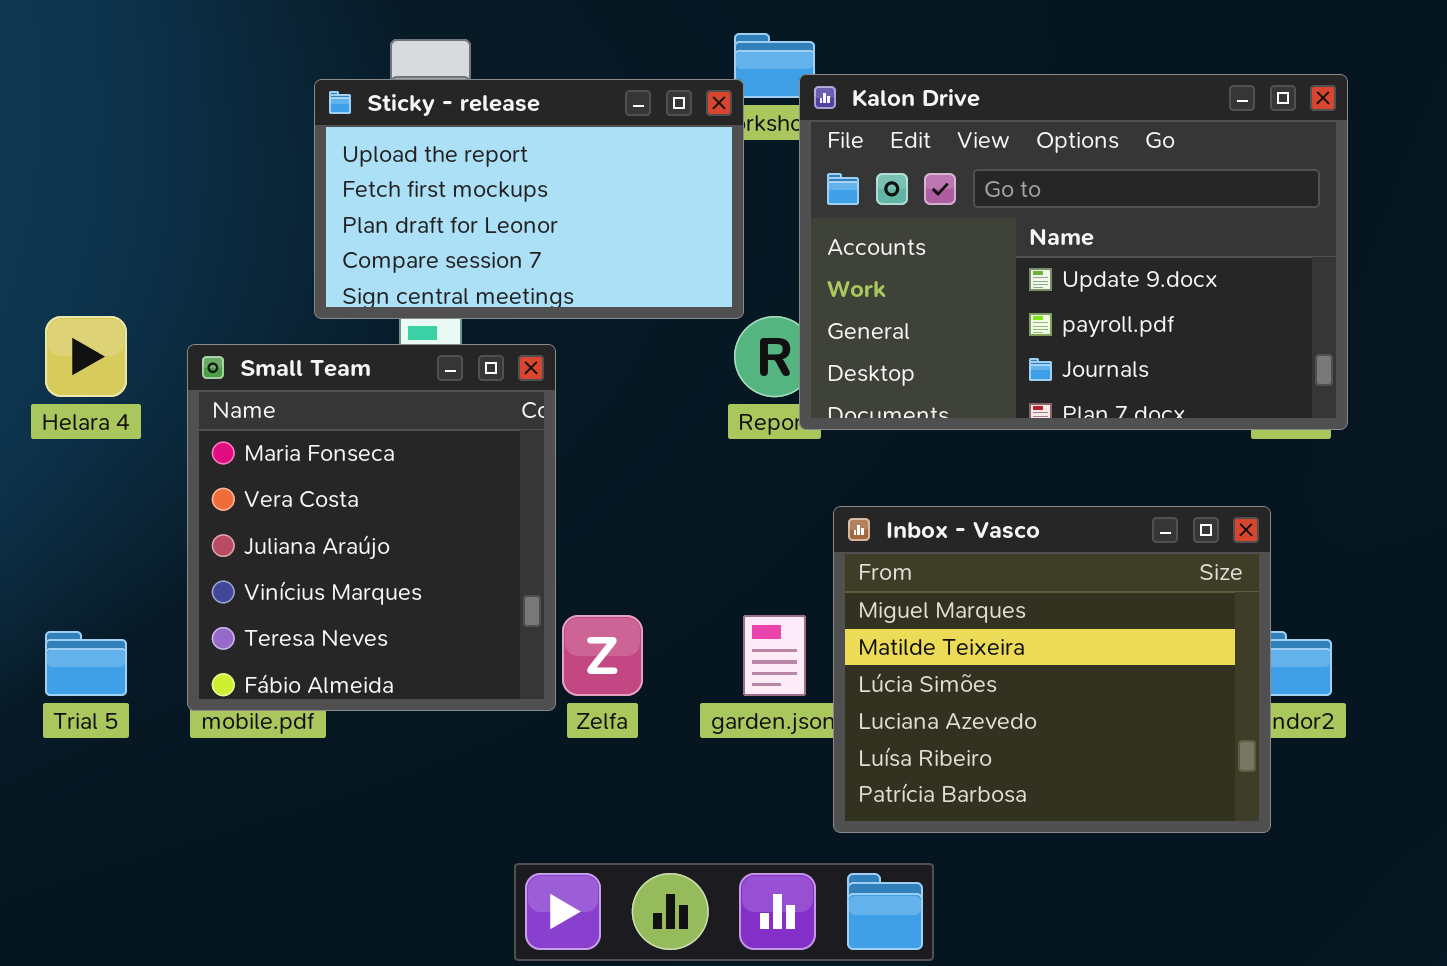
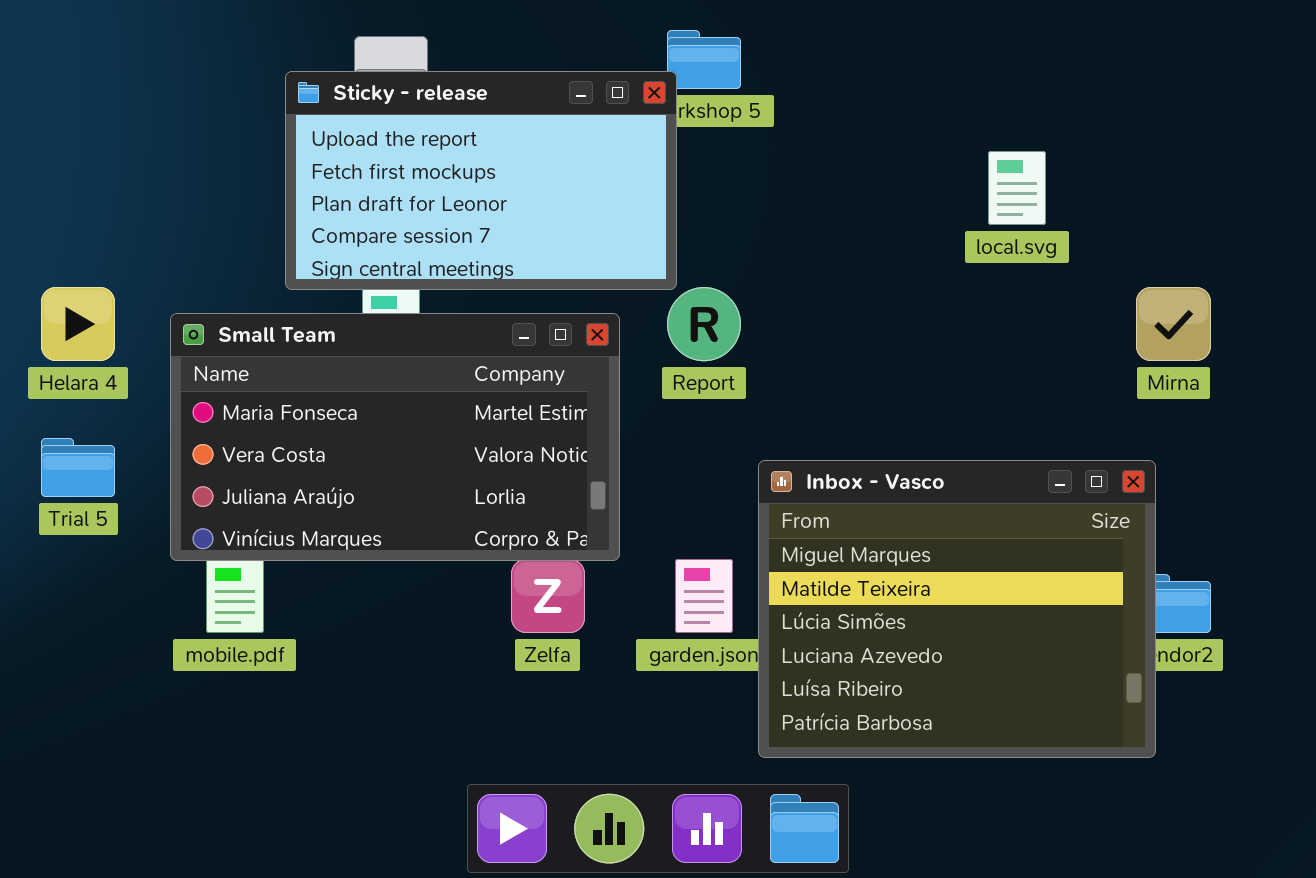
Kalon Drive: [799,74,1348,430] -> none, closed
Small Team: [187,344,556,711] -> [170,313,620,561], resized
Trial 5: [45,631,127,696] -> [41,438,115,497], moved

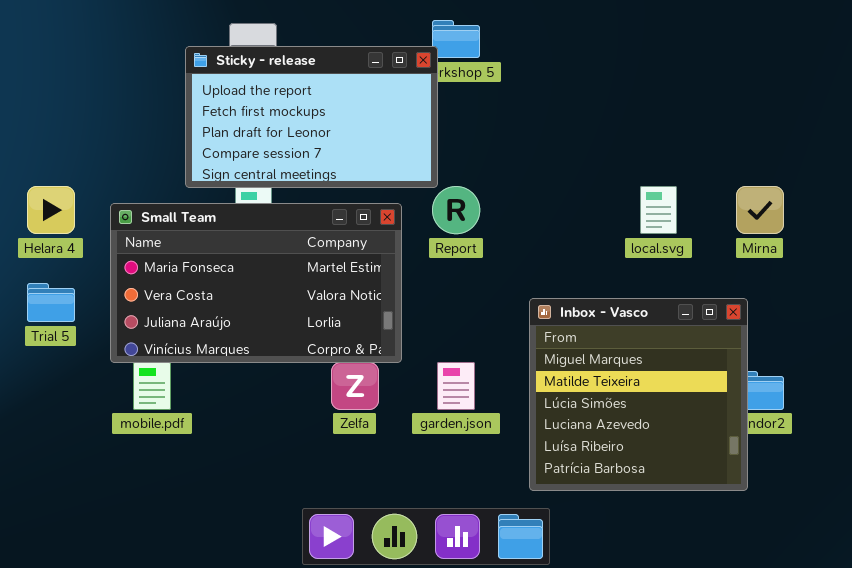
local.svg: [988,151,1046,225] -> [640,186,677,234], moved
Inbox - Vasco: [758,460,1156,758] -> [529,298,748,491], resized

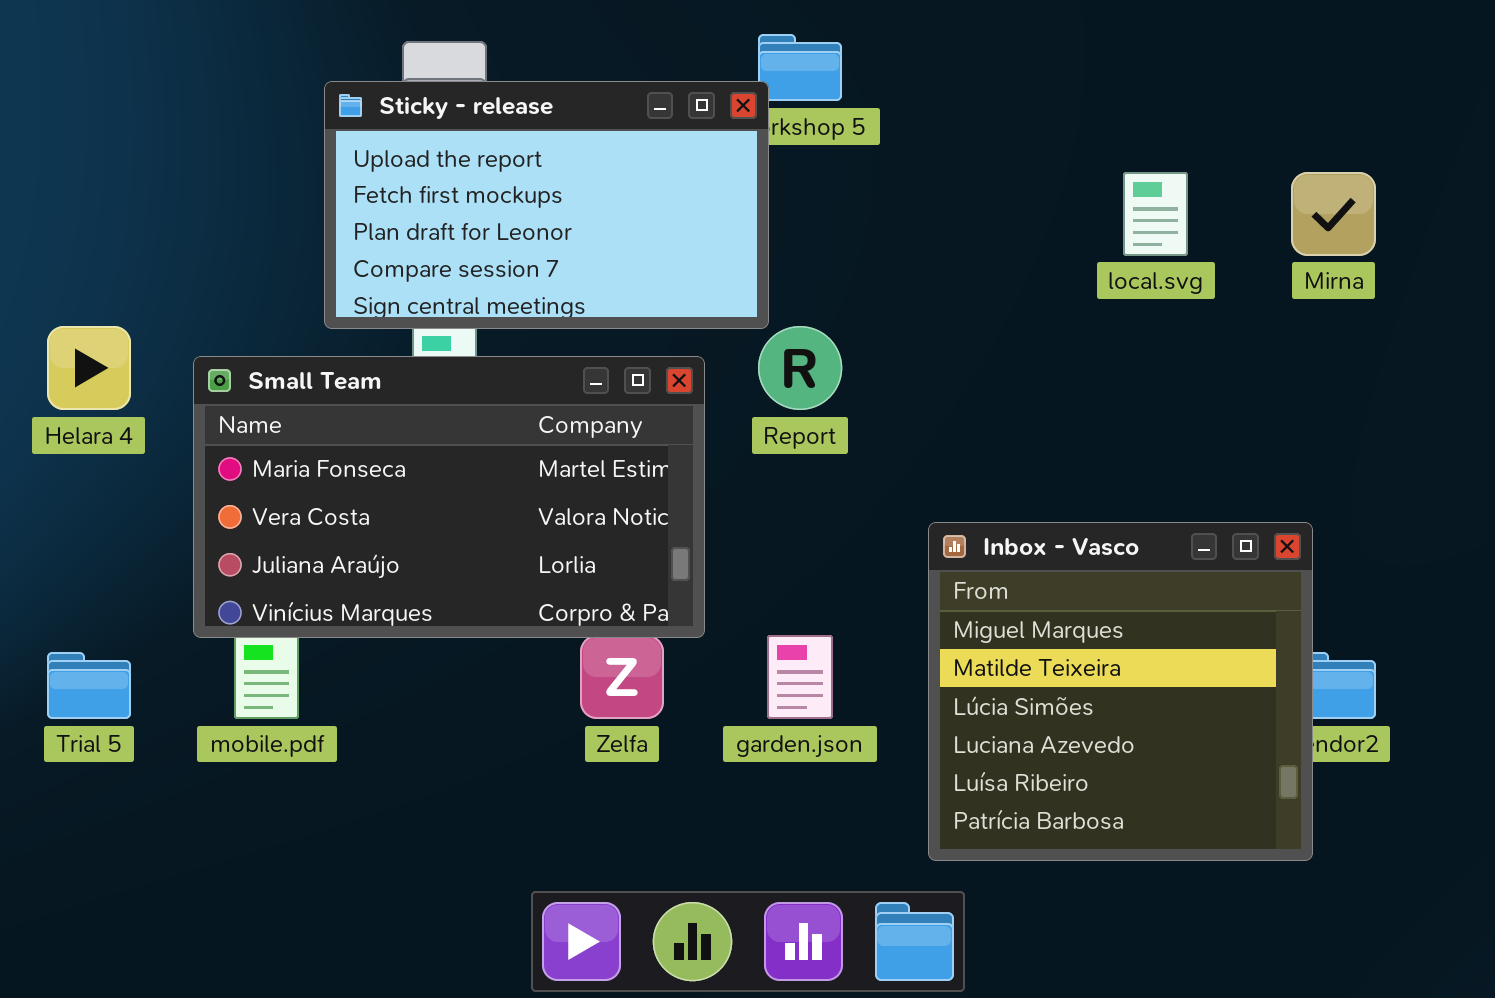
local.svg: [640,186,677,234] -> [1123,172,1188,256], moved
Mirna: [736,186,784,234] -> [1291,172,1376,256], moved
Trial 5: [27,283,75,322] -> [47,652,131,719], moved

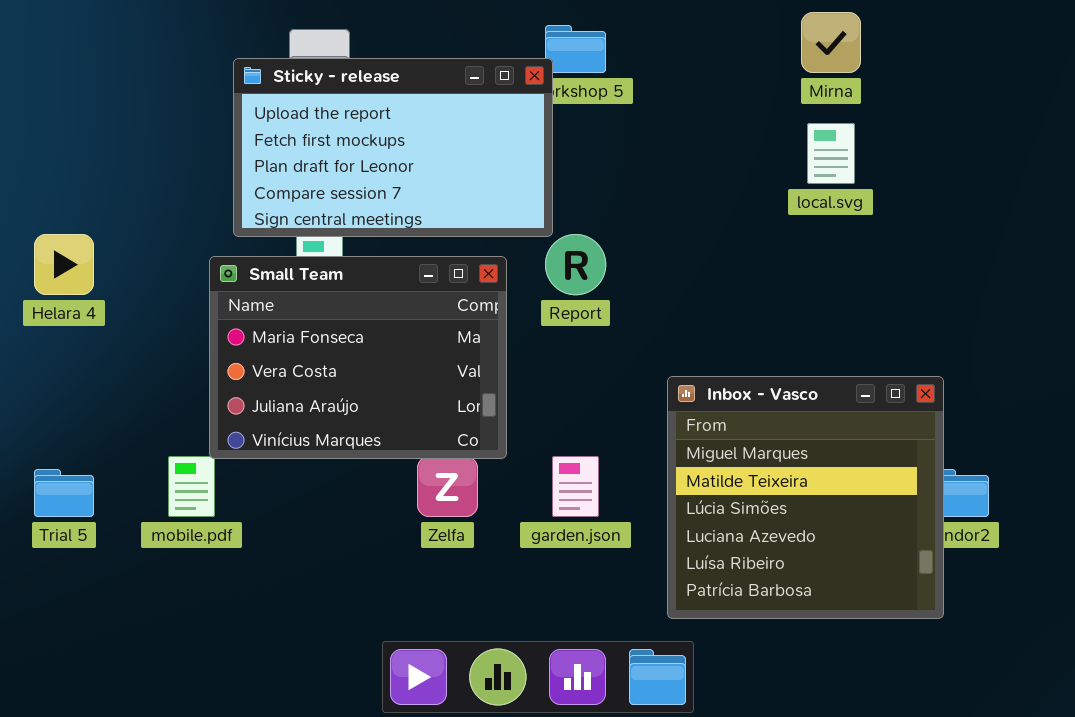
Mirna: [1291,172,1376,256] -> [801,12,861,73], moved
Small Team: [193,356,705,638] -> [209,256,507,459], resized

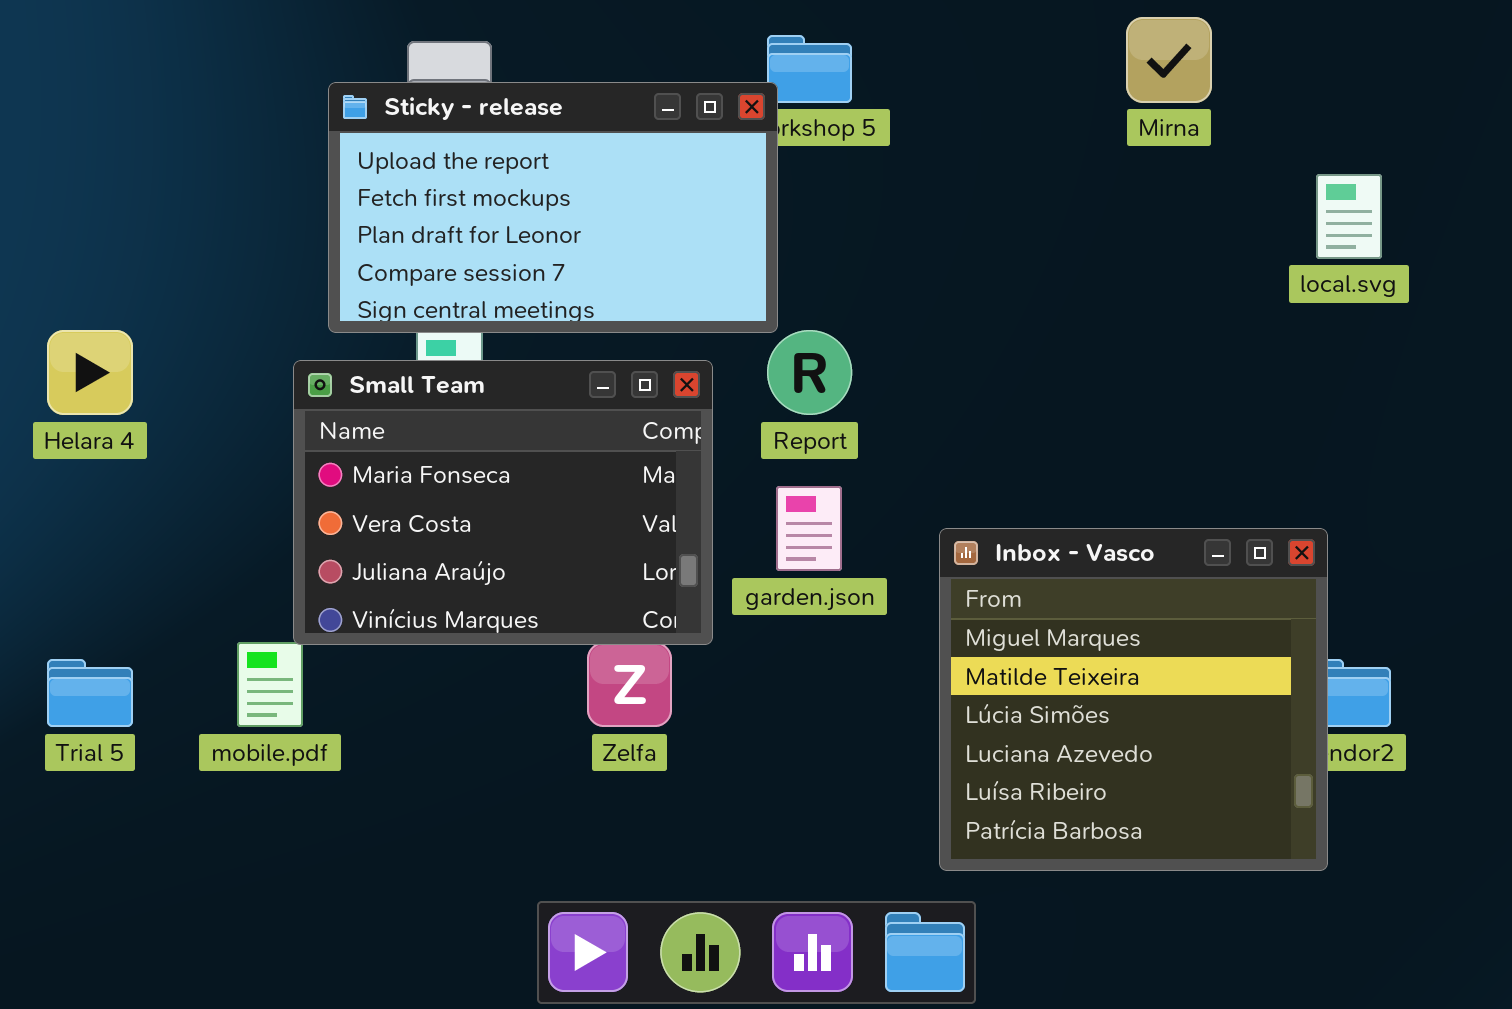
local.svg: [807,123,855,184] -> [1316,174,1382,259], moved
garden.json: [552,456,599,517] -> [776,486,842,571], moved

